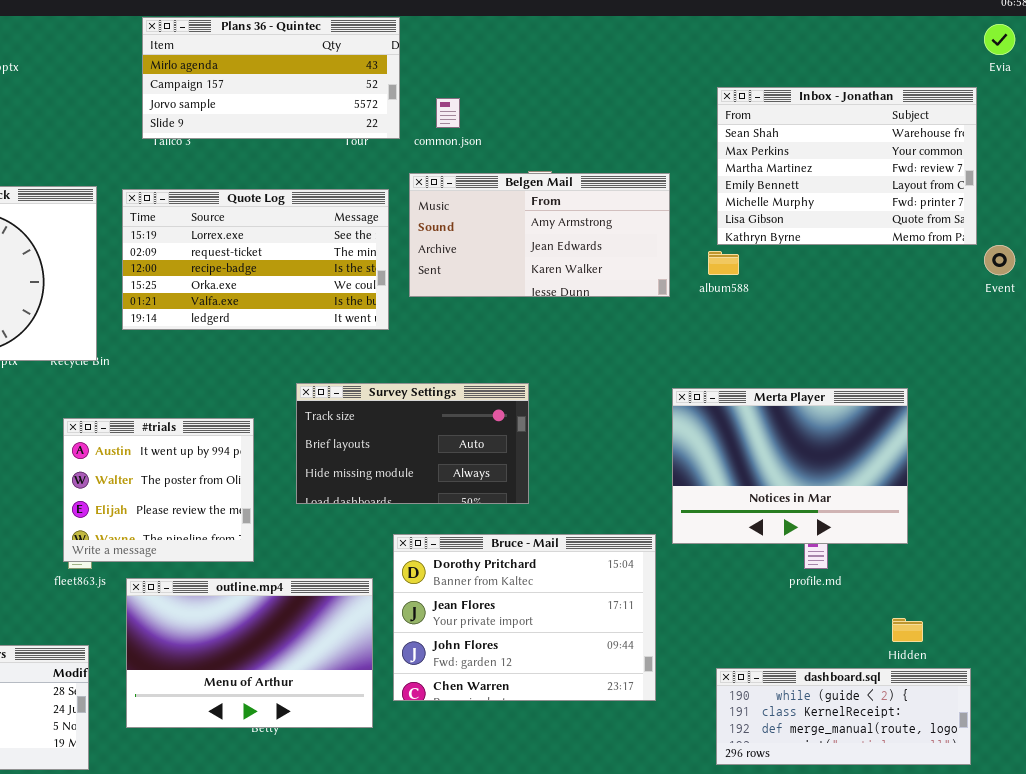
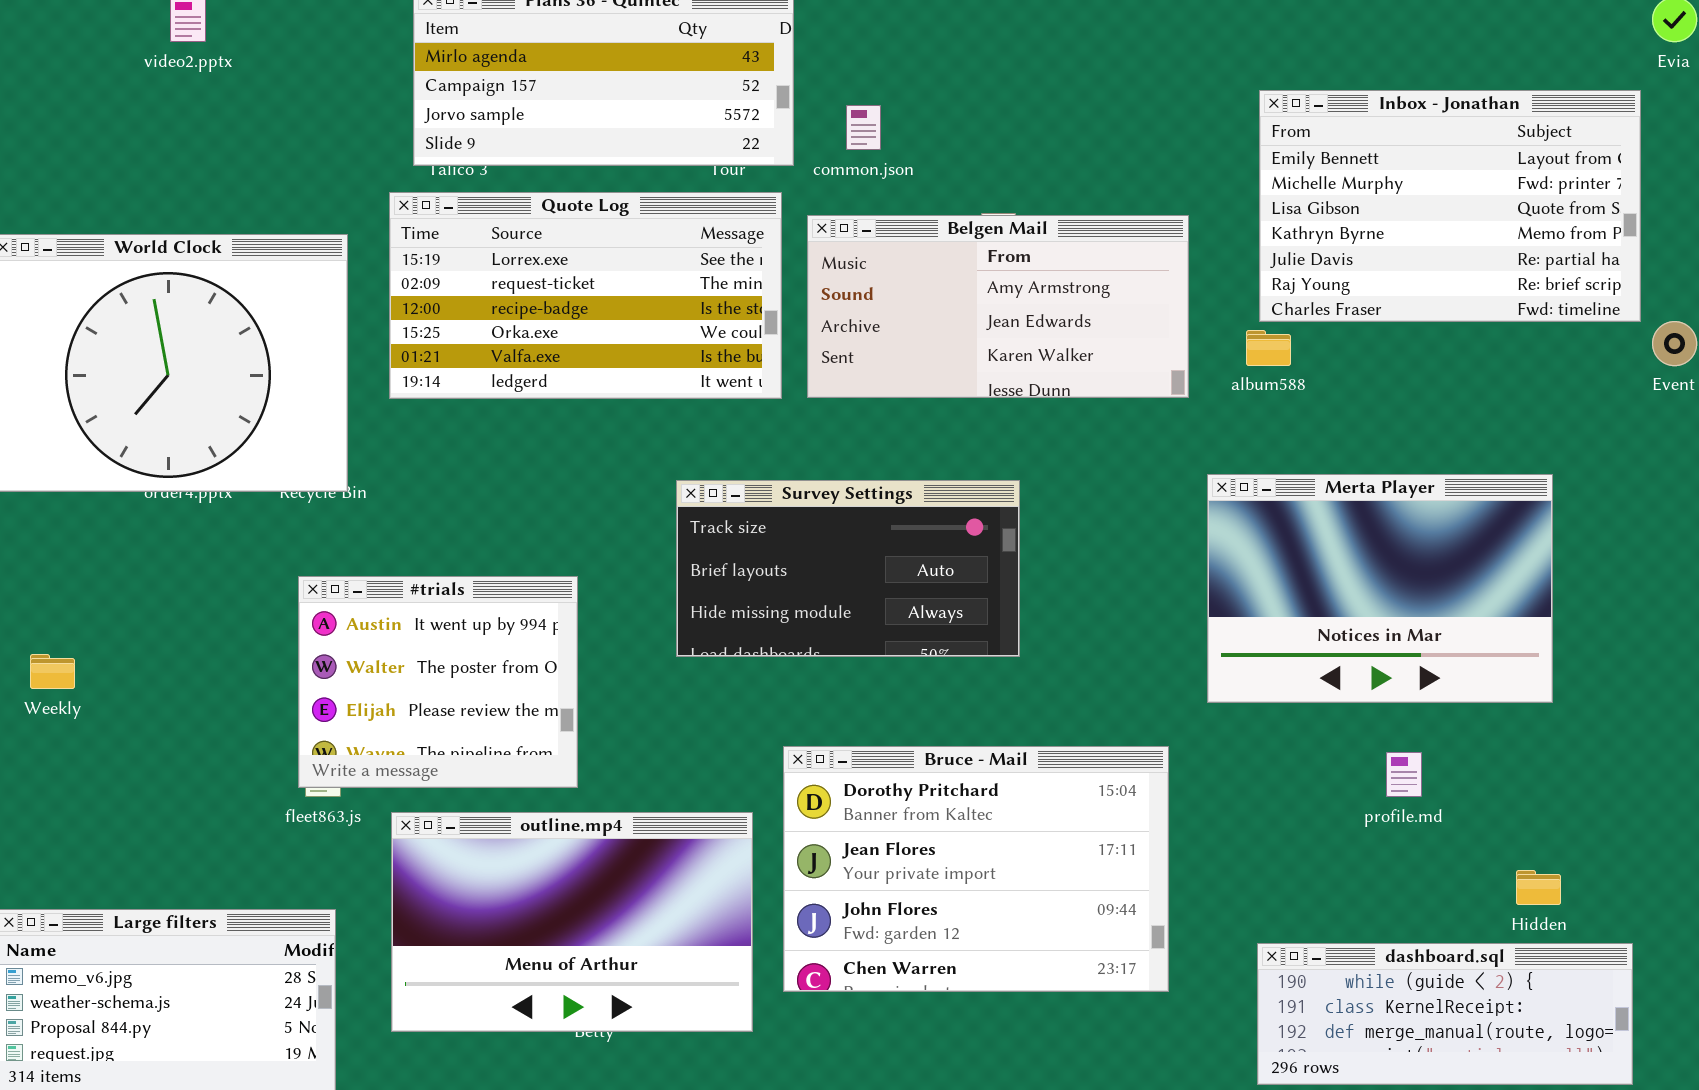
Inbox - Jonathan: [717,87,977,245] -> [1259,90,1641,322], scrolled down 3 rows
Quote Log: [122,189,389,330] -> [389,192,782,399], moved
Survey Settings: [296,383,529,504] -> [676,480,1020,657], moved
Merta Player: [672,388,908,544] -> [1207,474,1553,703], moved

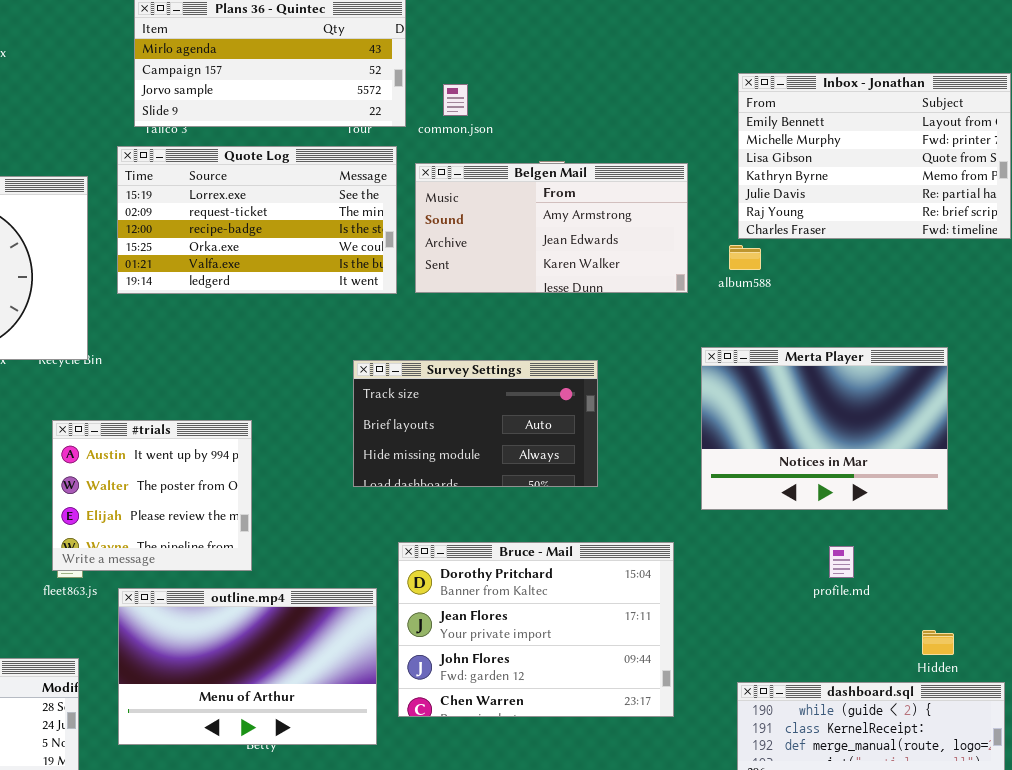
Survey Settings: [676,480,1020,657] -> [353,360,598,487], moved

